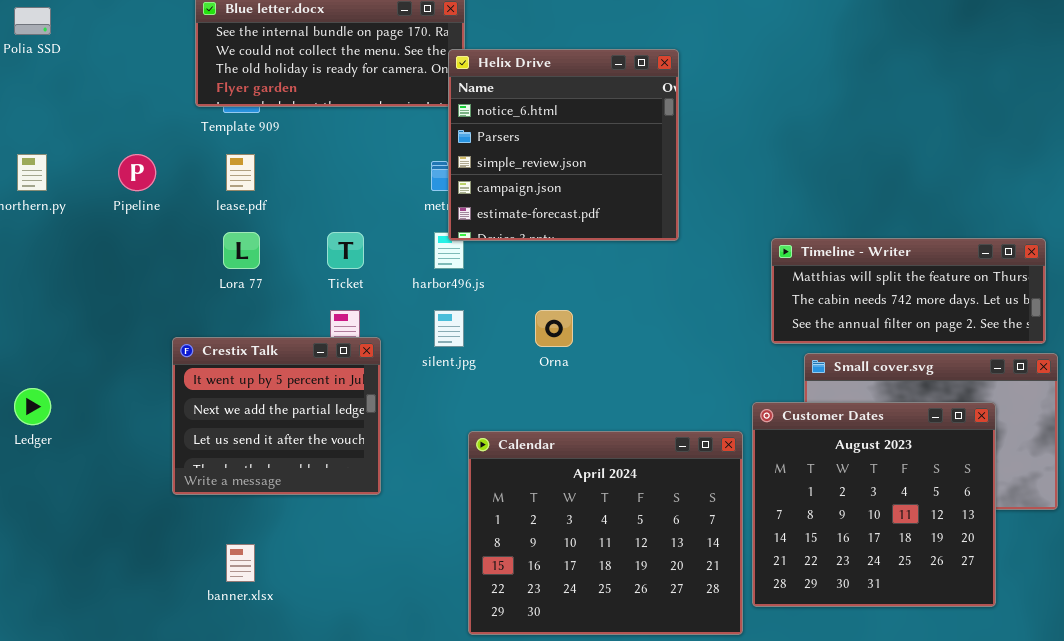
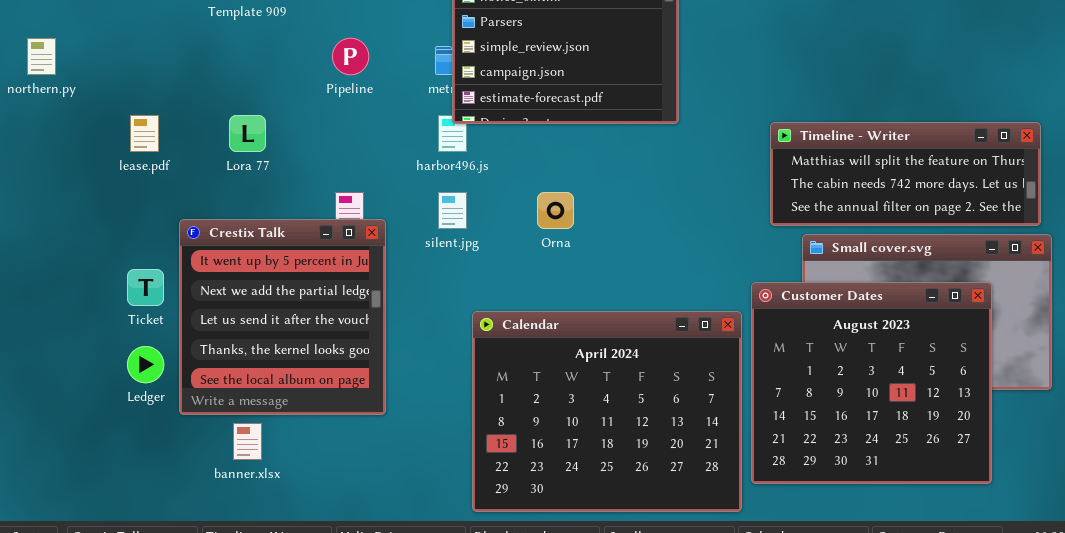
Pipeline: [118,154,156,191] -> [332,38,369,75], moved
lease.pdf: [226,154,255,191] -> [130,115,159,152], moved
Ticket: [327,232,364,269] -> [127,269,164,306], moved
Crestix Talk: [172,337,381,495] -> [179,219,386,415], resized
Ledger: [14,388,51,425] -> [127,346,164,383], moved

